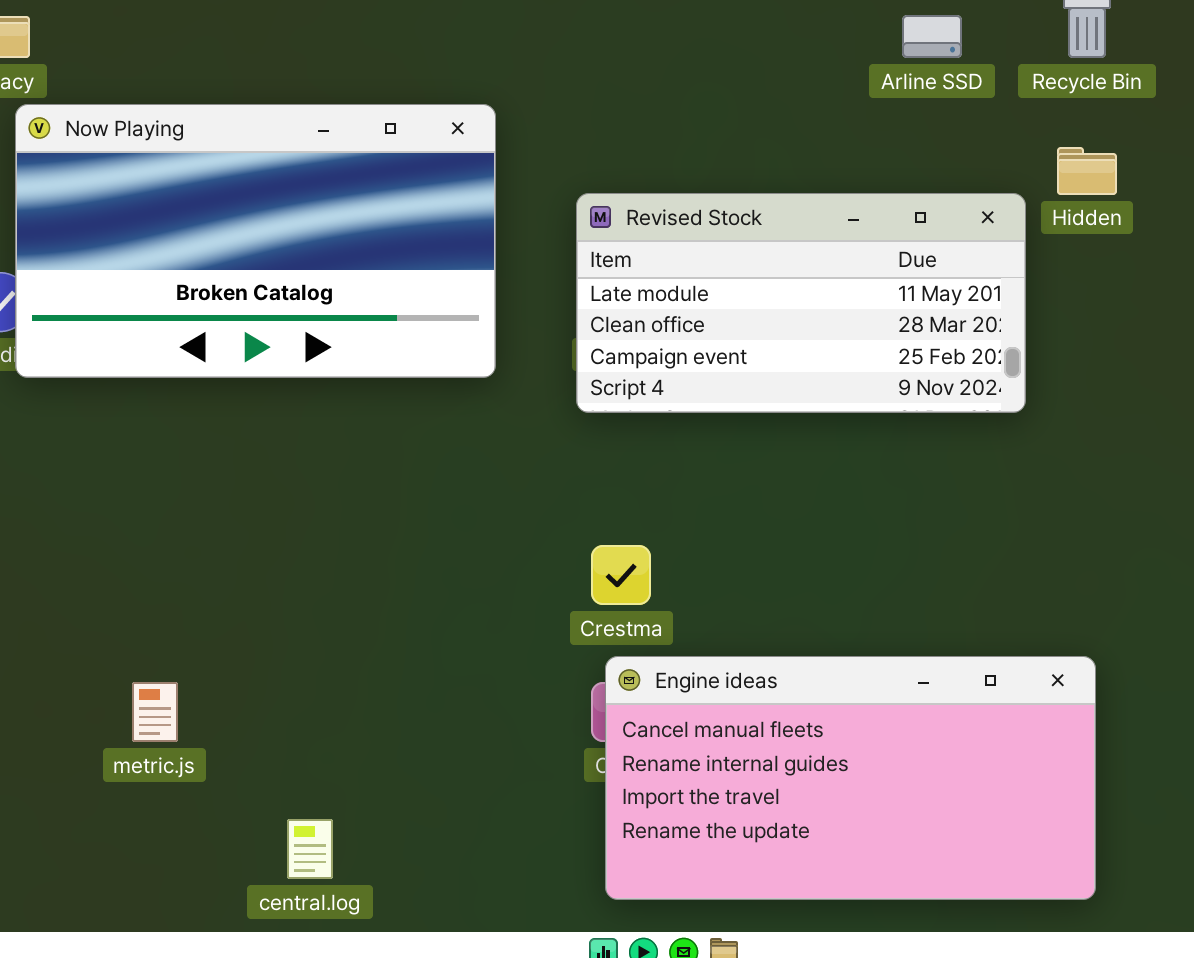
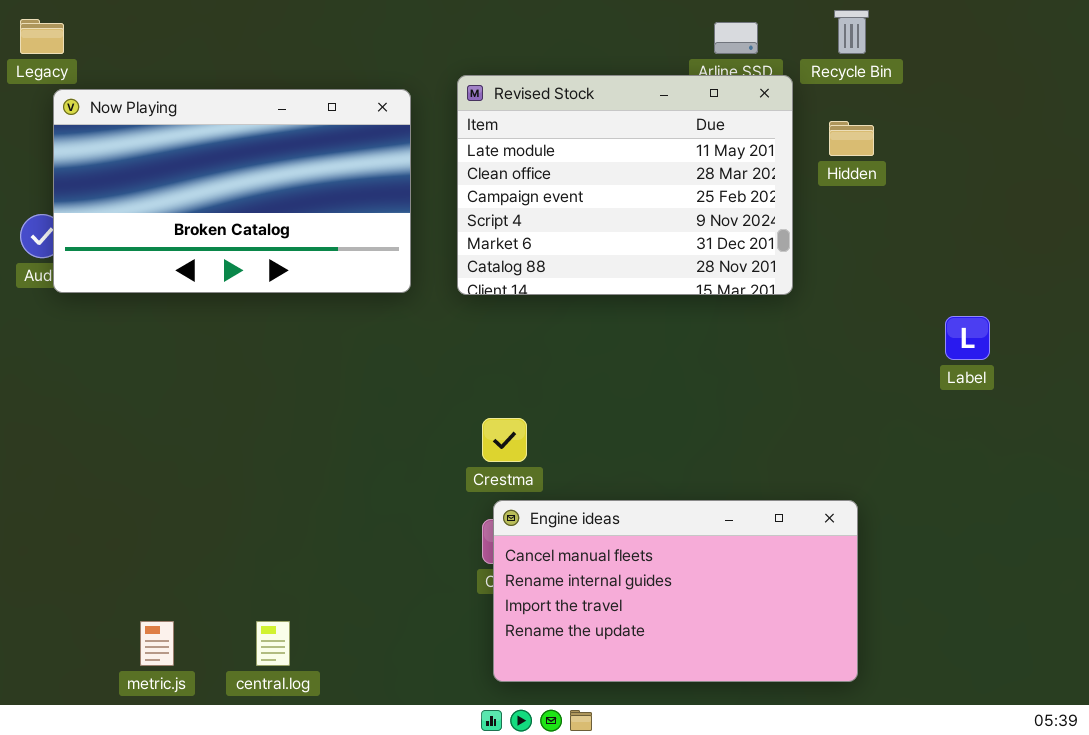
Revised Stock: [576,193,1026,413] -> [457,75,793,295], moved, resized
metric.js: [132,682,178,742] -> [140,621,174,666], moved

